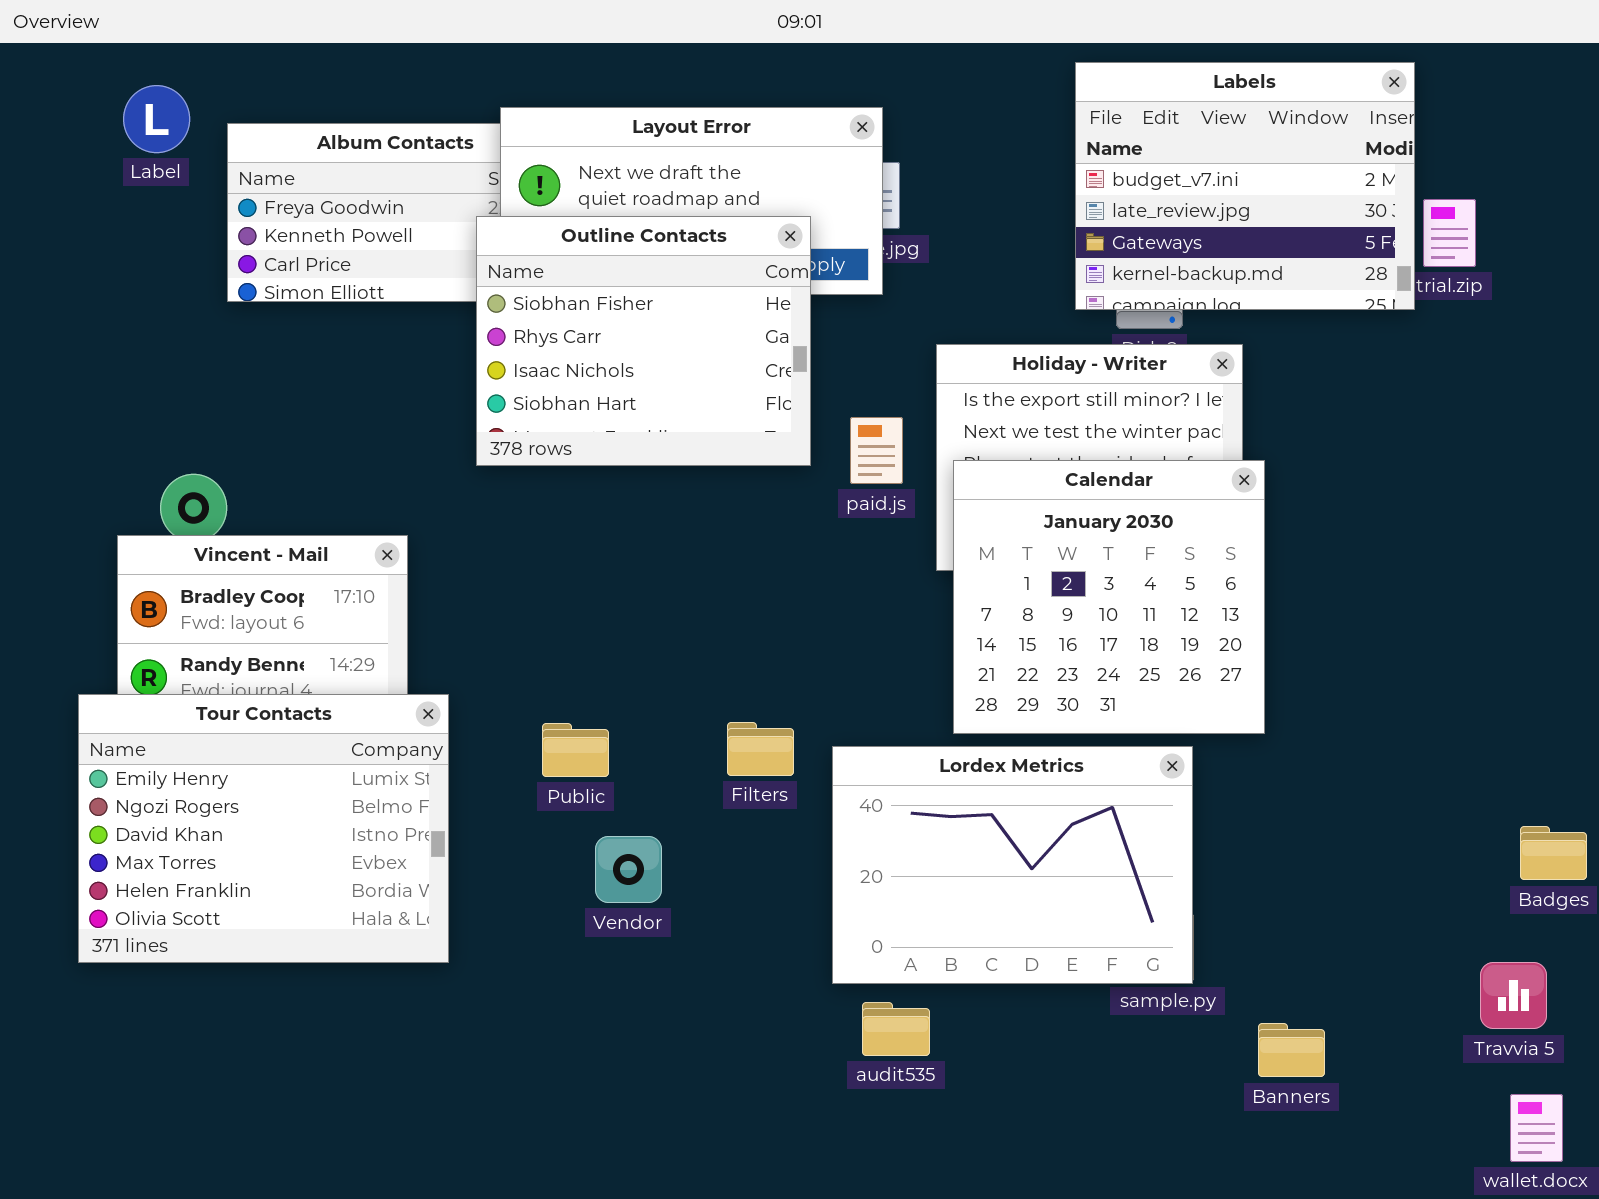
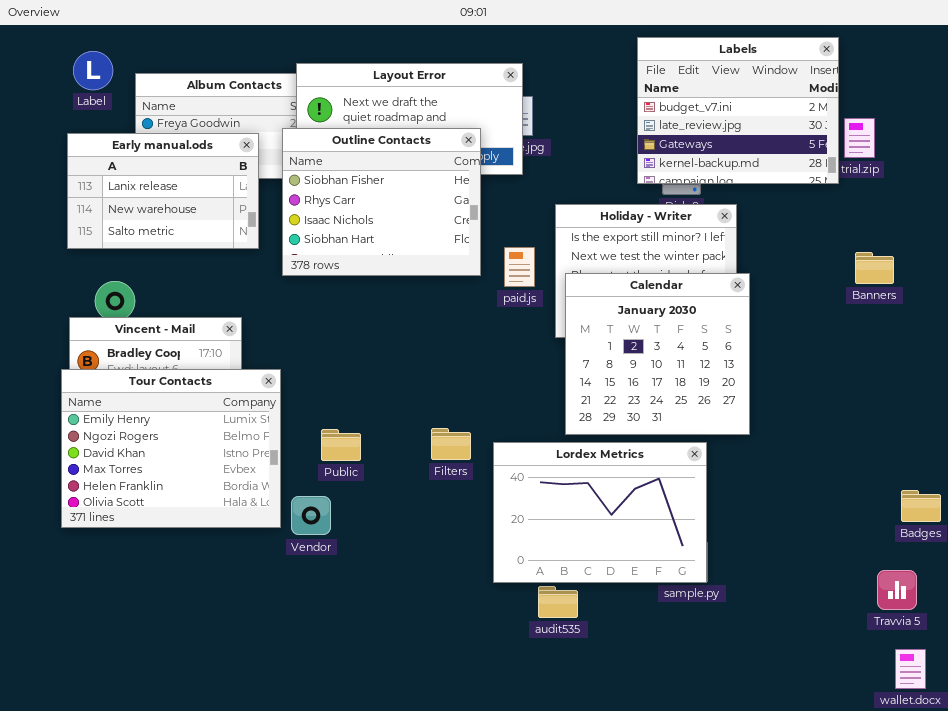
Early manual.ods: none -> [67,133,259,249], opened
Tour Contacts: [78,694,449,963] -> [61,369,281,528], moved
Vendor: [595,836,662,903] -> [291,496,331,535], moved
audit535: [862,1002,930,1056] -> [538,586,578,618], moved
Banners: [1258,1023,1325,1077] -> [855,252,894,284], moved

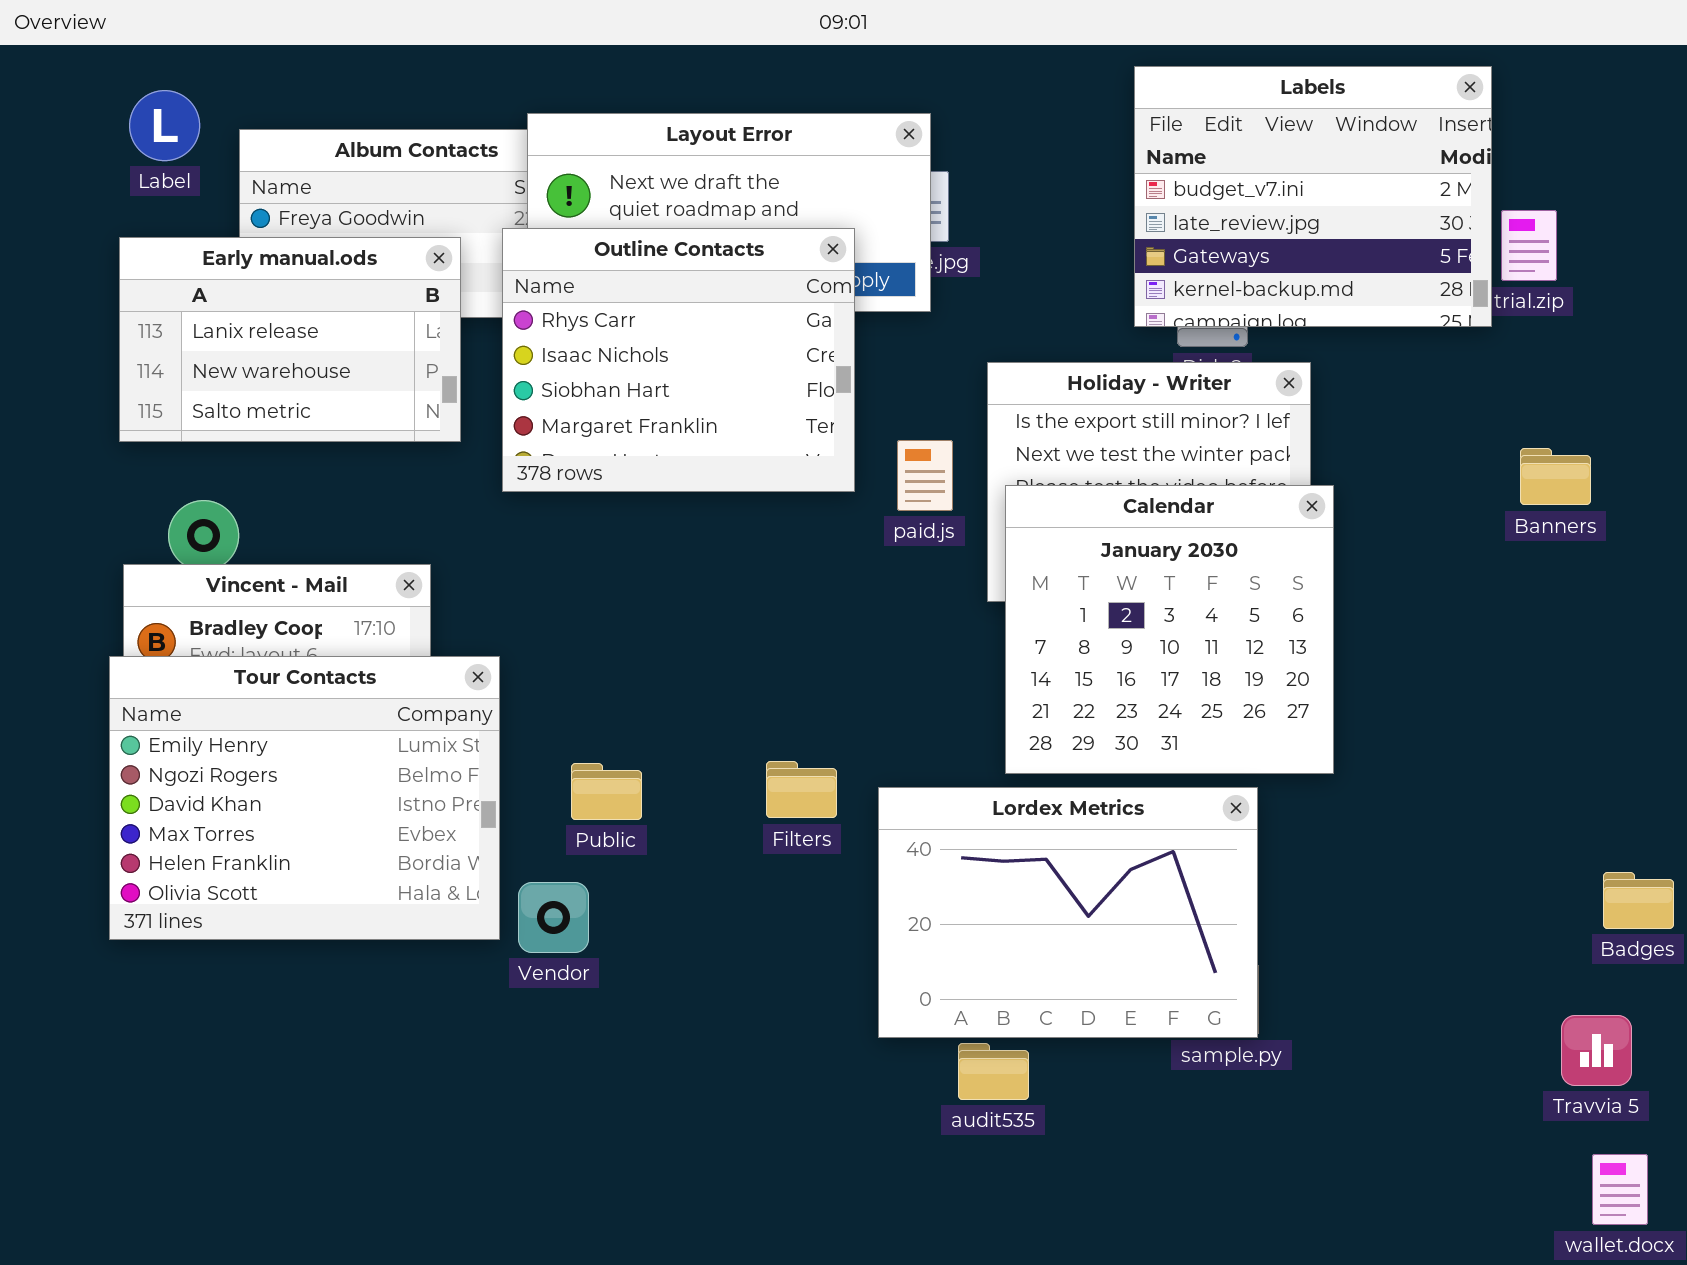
Outline Contacts: [282,128,481,276] -> [502,228,855,492], scrolled down 1 row

